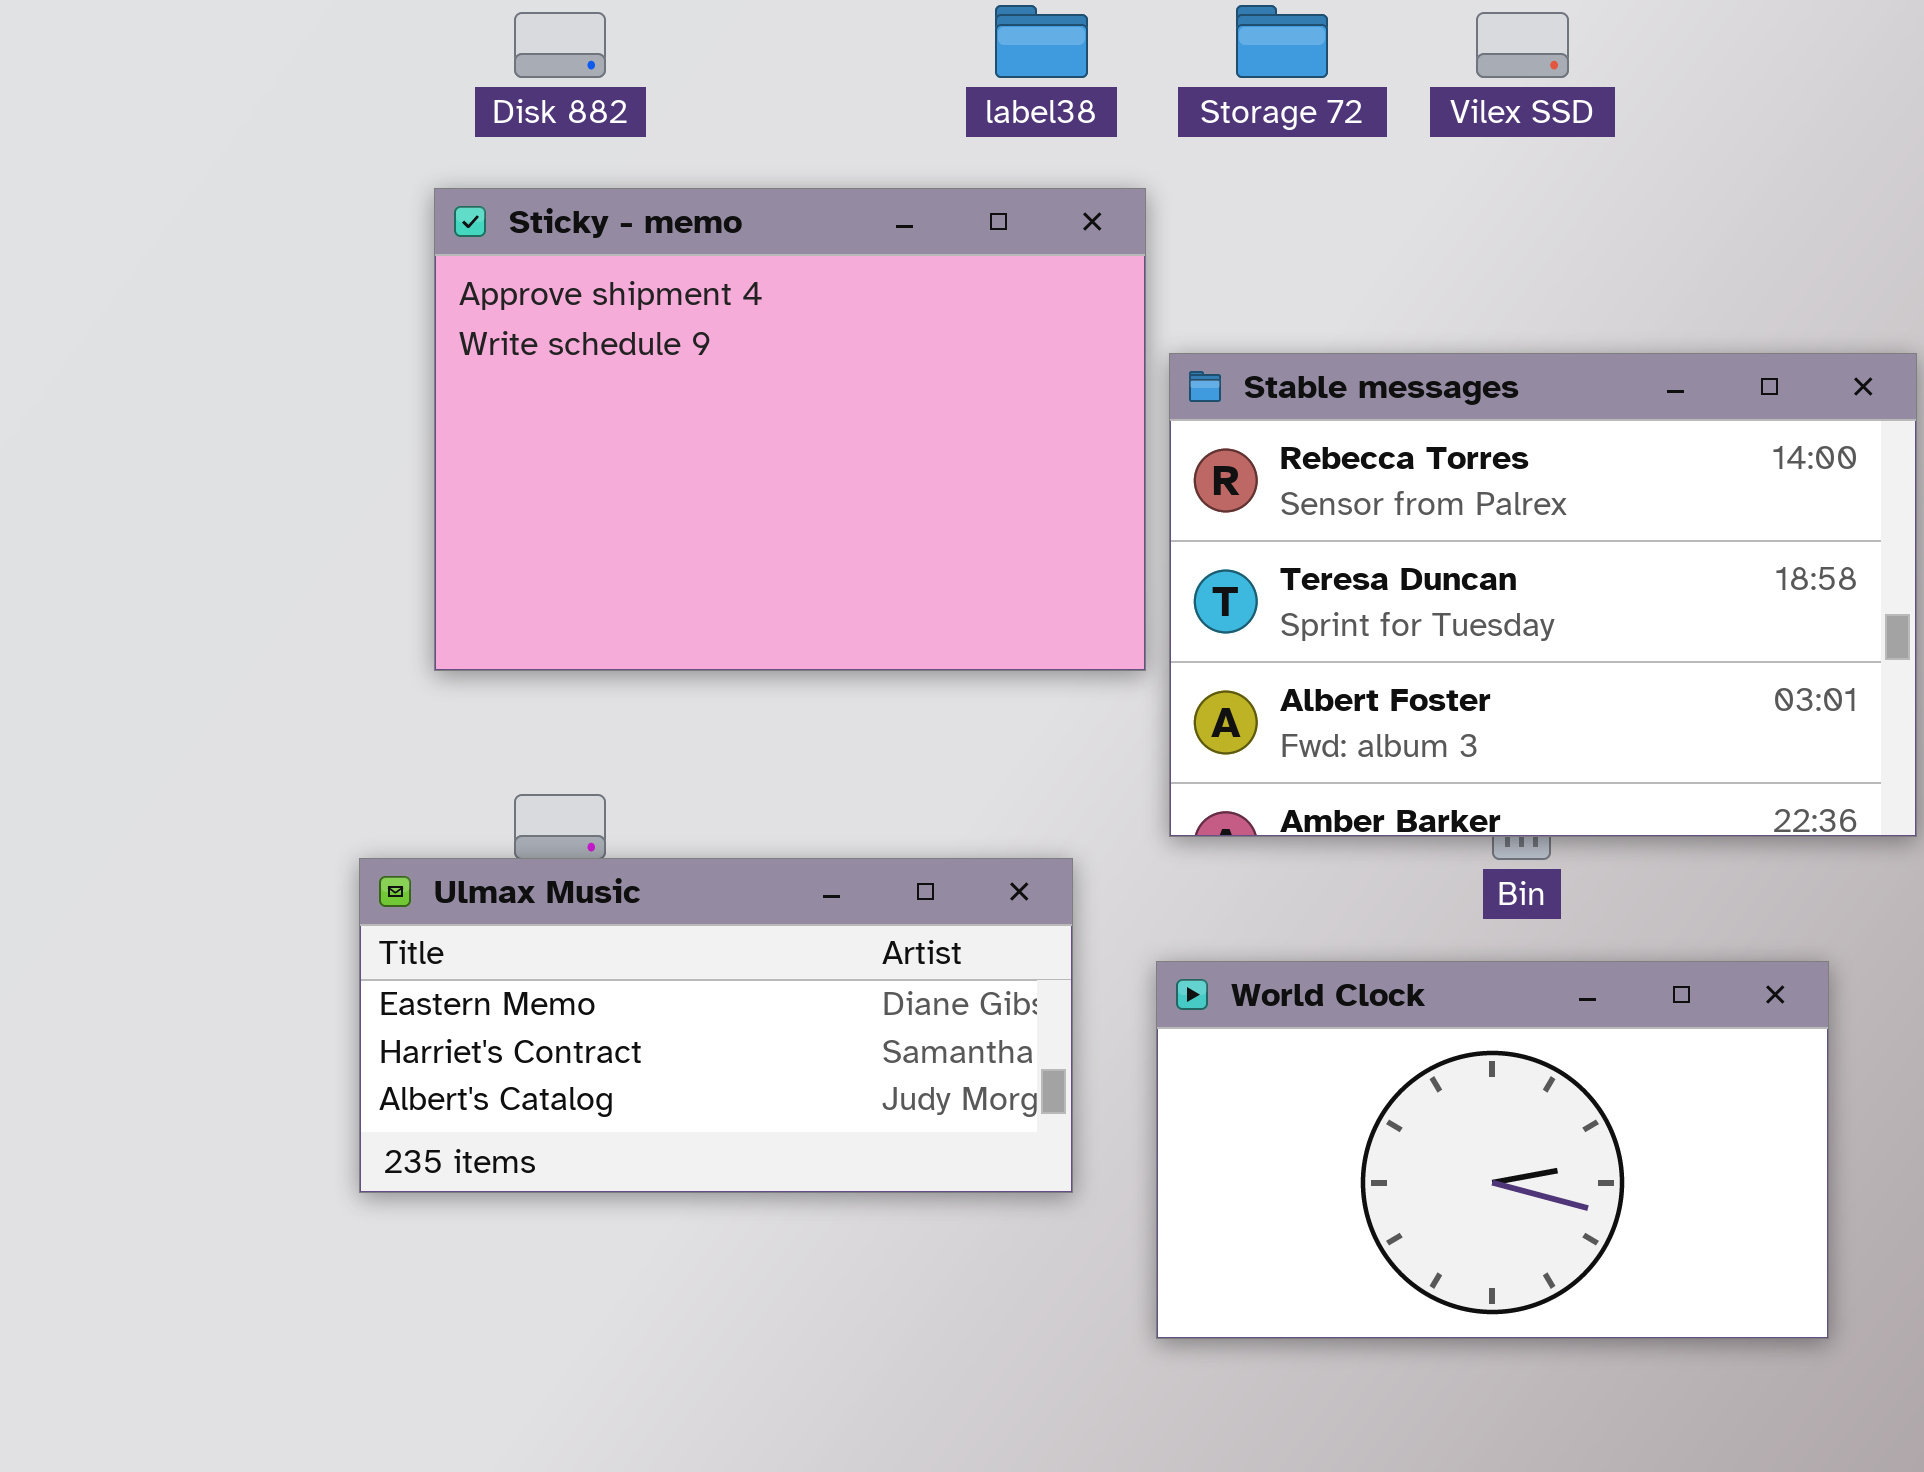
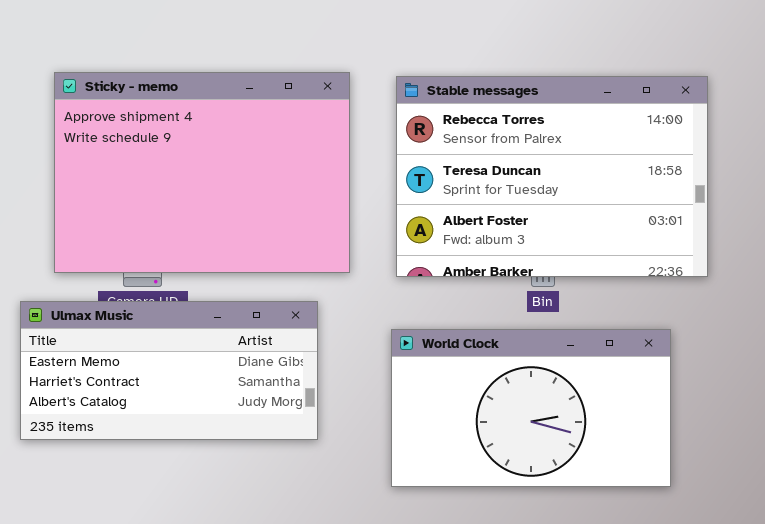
Sticky - memo: [434,188,1146,671] -> [54,72,350,273], moved
Ulmax Music: [359,858,1073,1193] -> [20,301,318,440], moved

